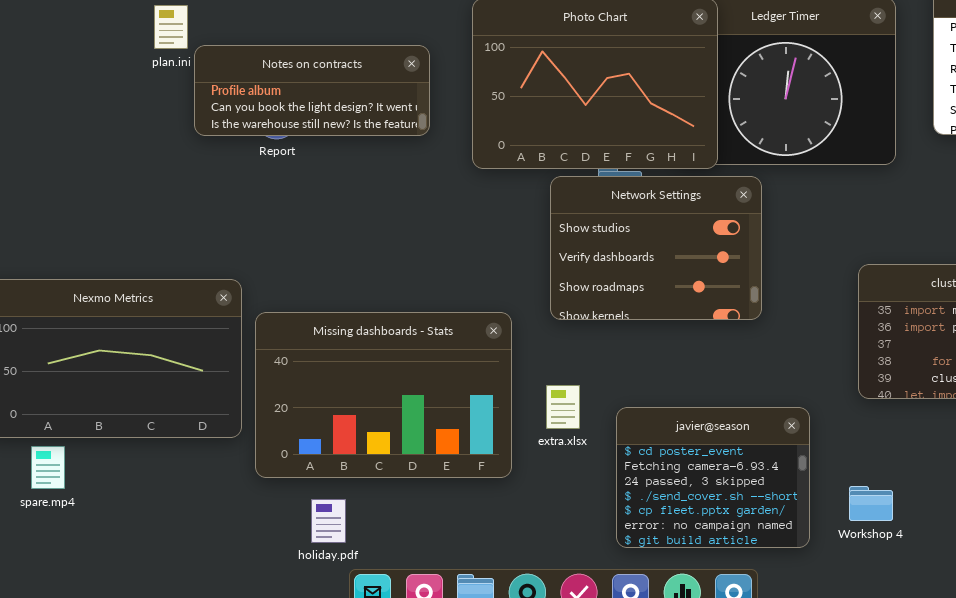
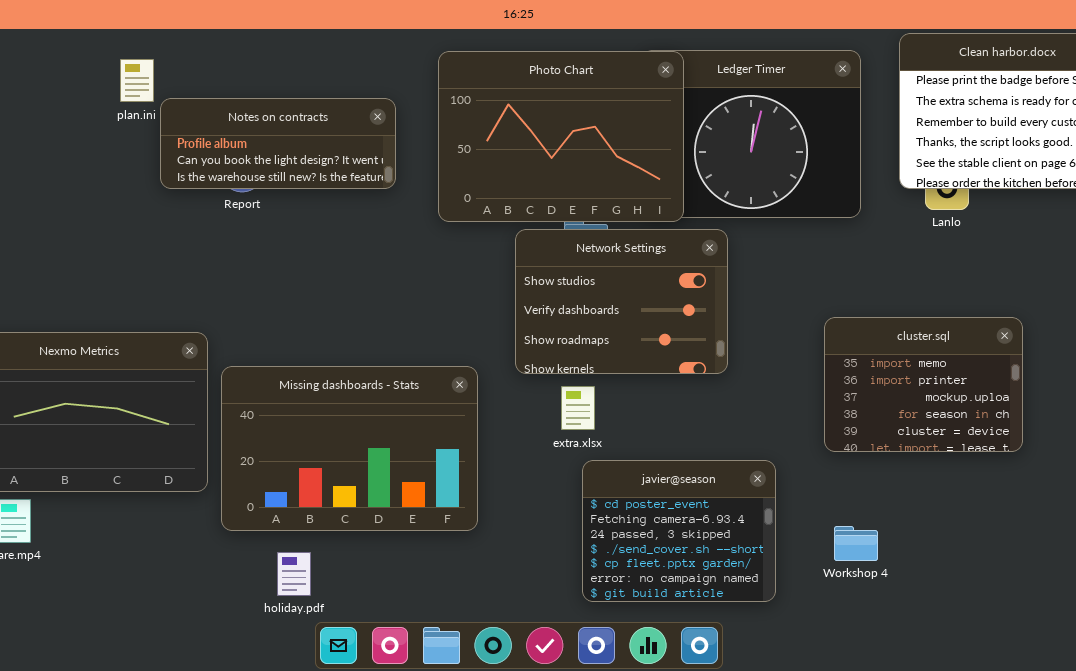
extra.xlsx: [546,385,580,429] -> [561,386,595,430], moved
Workshop 4: [849,486,893,521] -> [834,526,878,561], moved

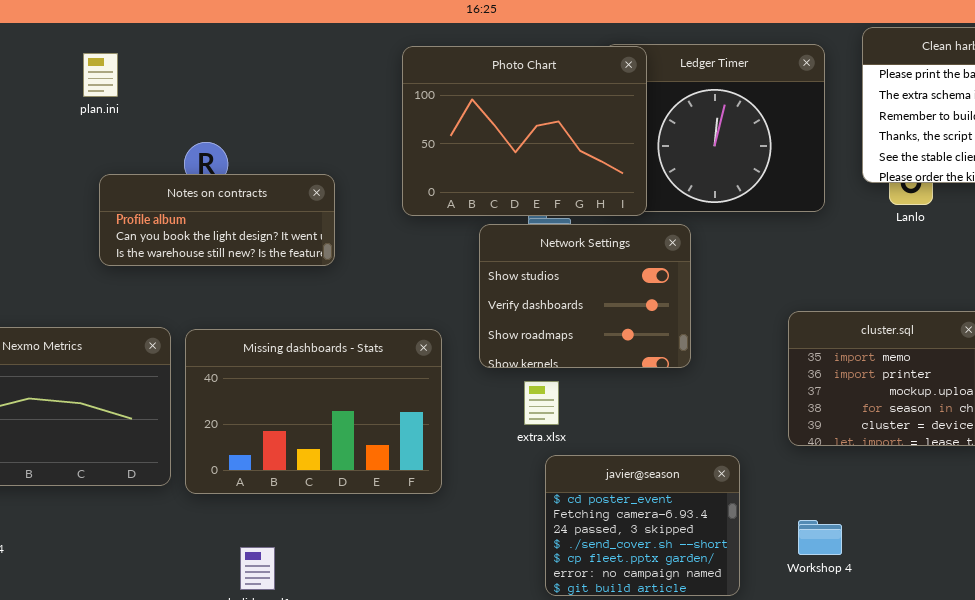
Notes on contracts: [160,98,396,189] -> [99,174,335,266], moved
Missing dashboards - Stats: [221,366,478,531] -> [185,329,442,494], moved

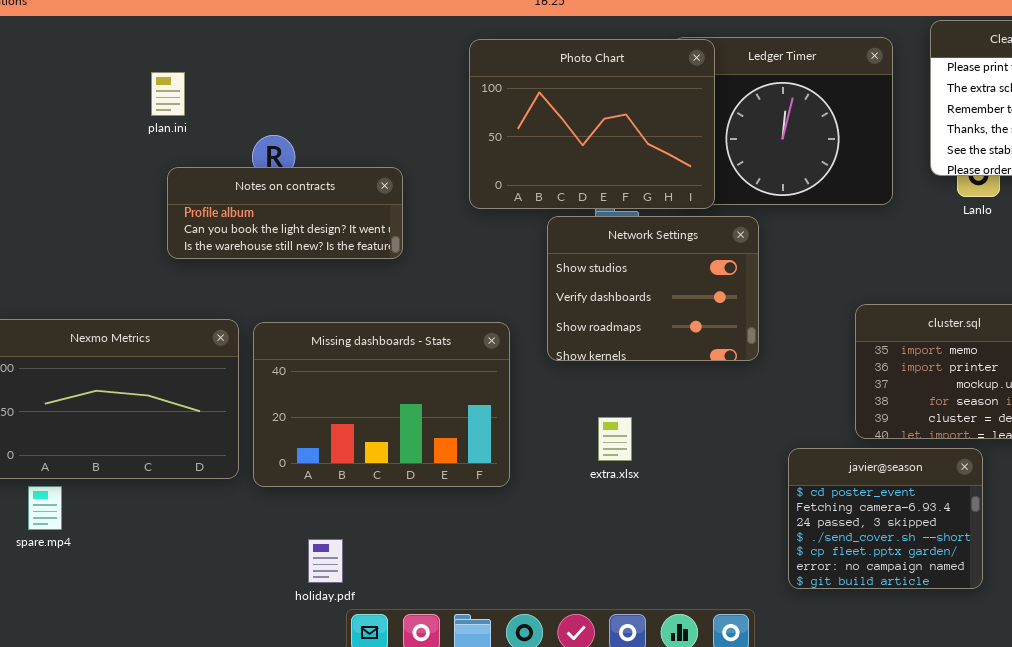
plan.ini: [83,53,118,97] -> [151,72,185,116], moved
extra.xlsx: [524,381,559,425] -> [598,417,632,461], moved
javier@season: [545,455,740,596] -> [788,448,983,589], moved

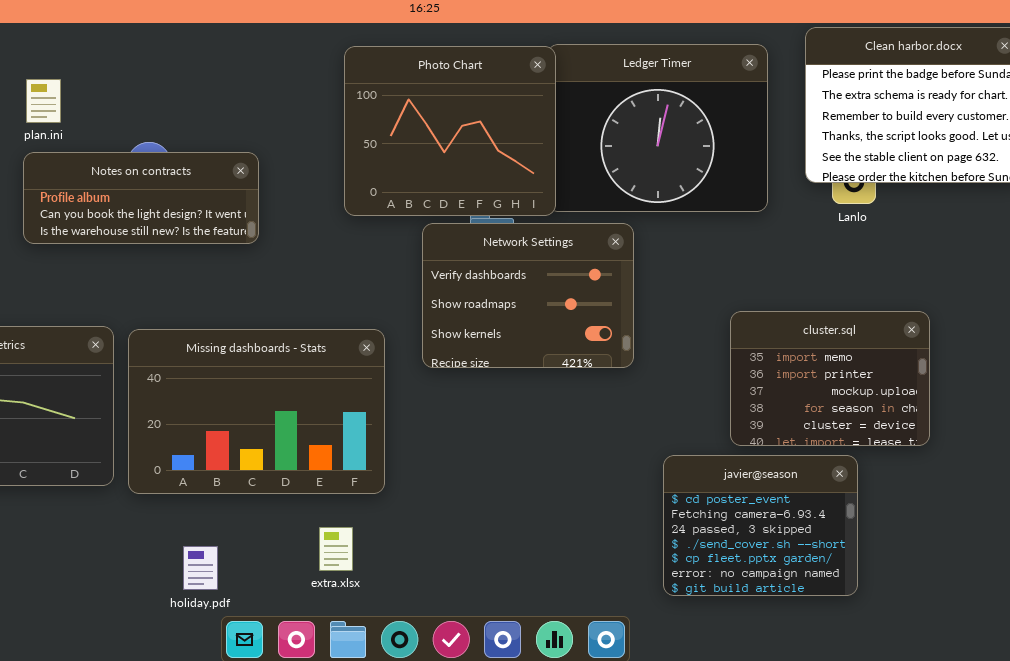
Photo Chart: [469,39,715,209] -> [344,46,556,216], resized
Notes on contracts: [167,167,403,259] -> [23,152,259,244], moved
Network Settings: [547,216,759,361] -> [422,223,634,368], scrolled down 1 row
extra.xlsx: [598,417,632,461] -> [319,527,353,571], moved

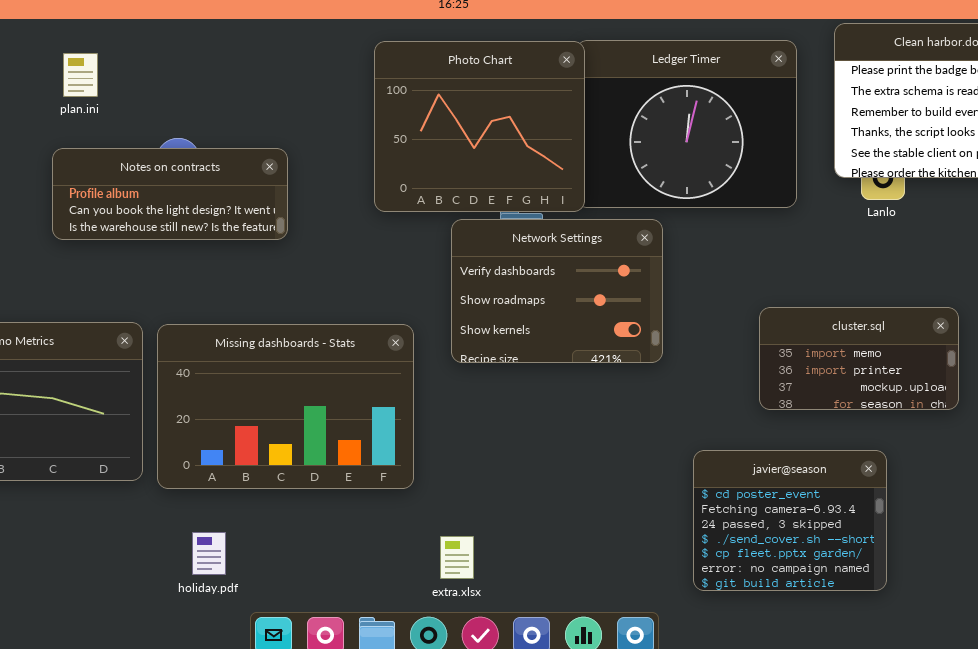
plan.ini: [26,79,61,123] -> [63,53,98,97], moved
cluster.sql: [730,311,930,446] -> [759,307,959,410], resized
extra.xlsx: [319,527,353,571] -> [440,536,474,579], moved
holiday.pdf: [183,546,218,590] -> [192,532,226,575], moved

